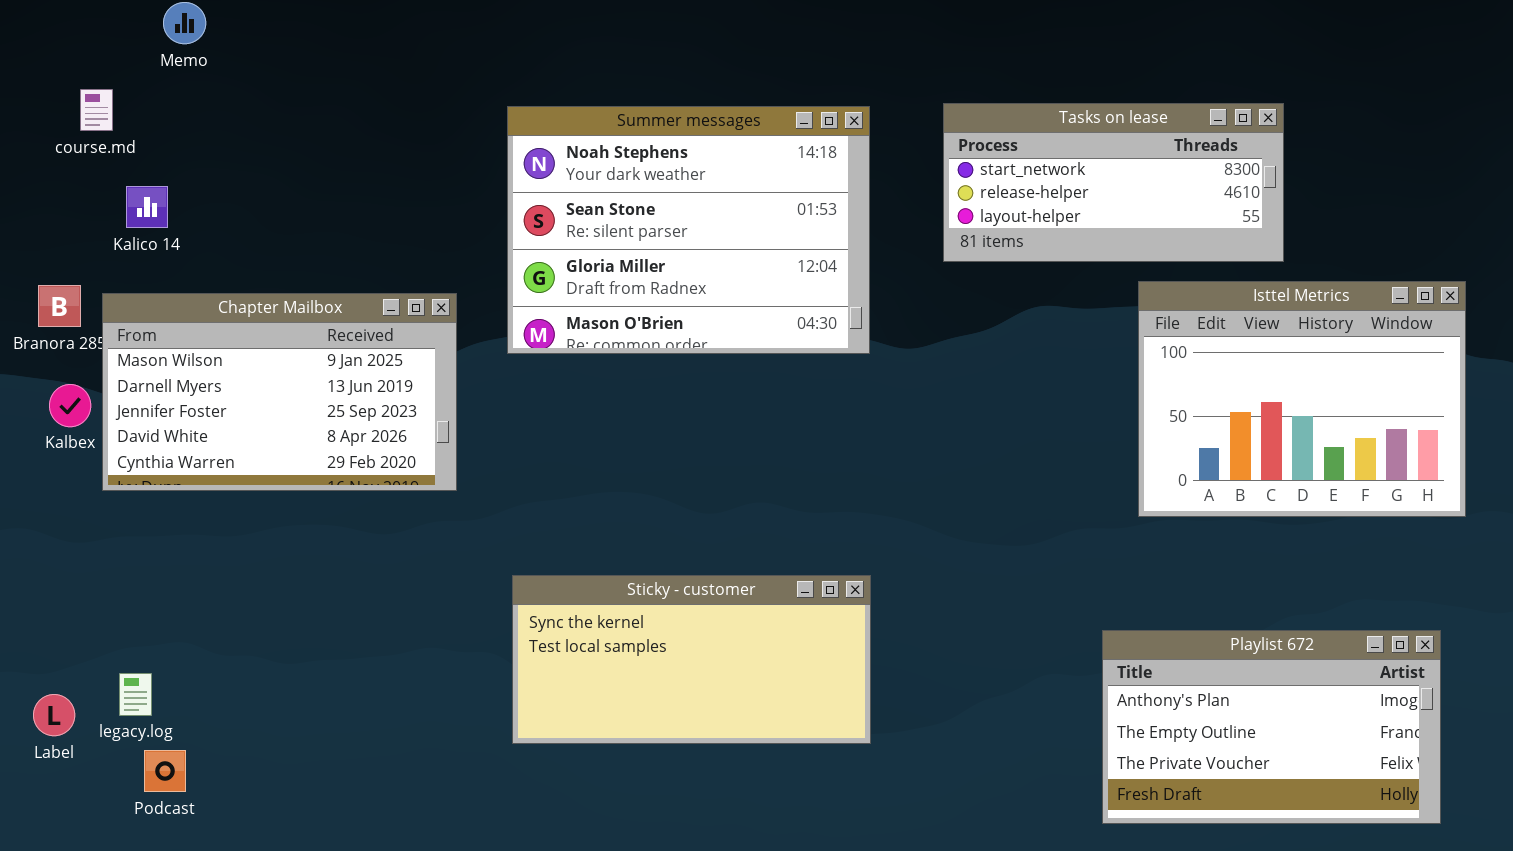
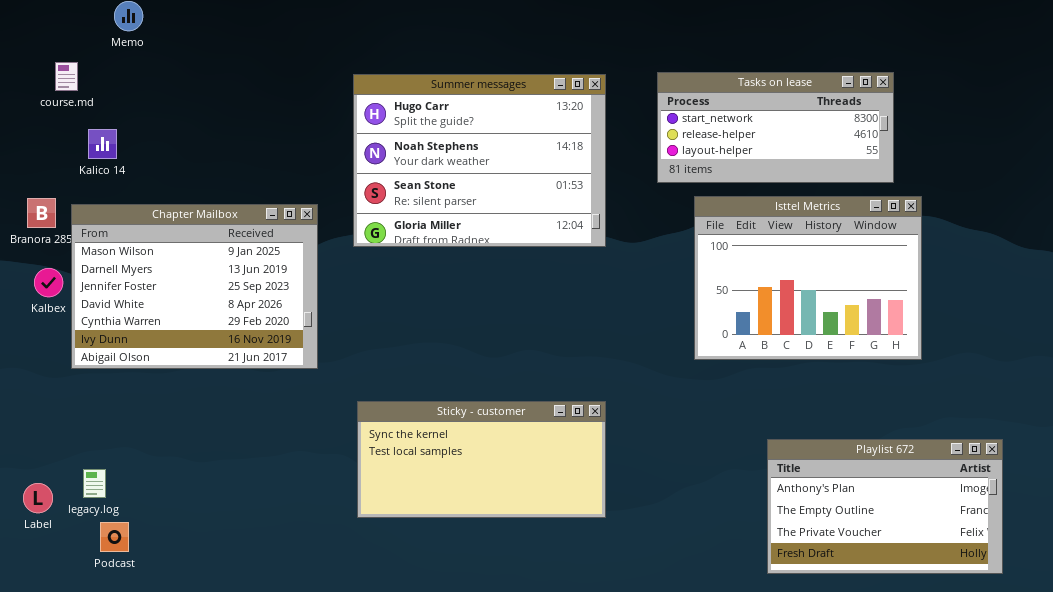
Summer messages: [507,106,870,354] -> [353,74,606,247], scrolled up 1 row
Isttel Metrics: [1138,281,1466,517] -> [694,196,922,360], moved
Chapter Mailbox: [102,293,457,491] -> [71,204,318,369], resized

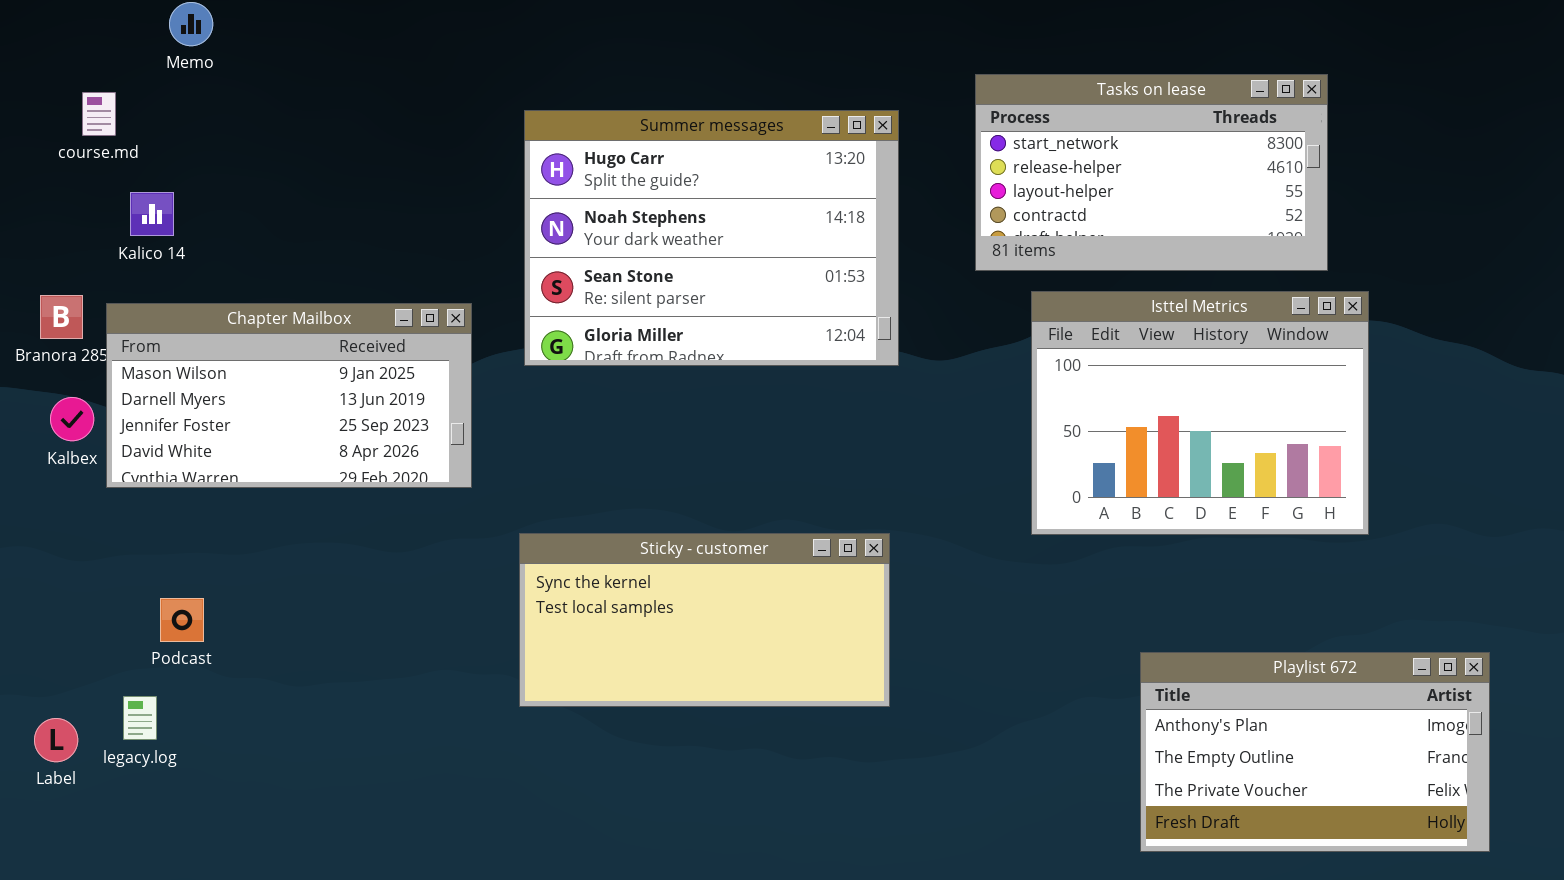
Tasks on lease: [657,72,894,183] -> [975,74,1328,271], resized
Chapter Mailbox: [71,204,318,369] -> [106,303,472,488], resized
Sticky - customer: [357,401,606,518] -> [519,533,890,707], moved
Podcast: [100,522,129,552] -> [160,598,204,642], moved

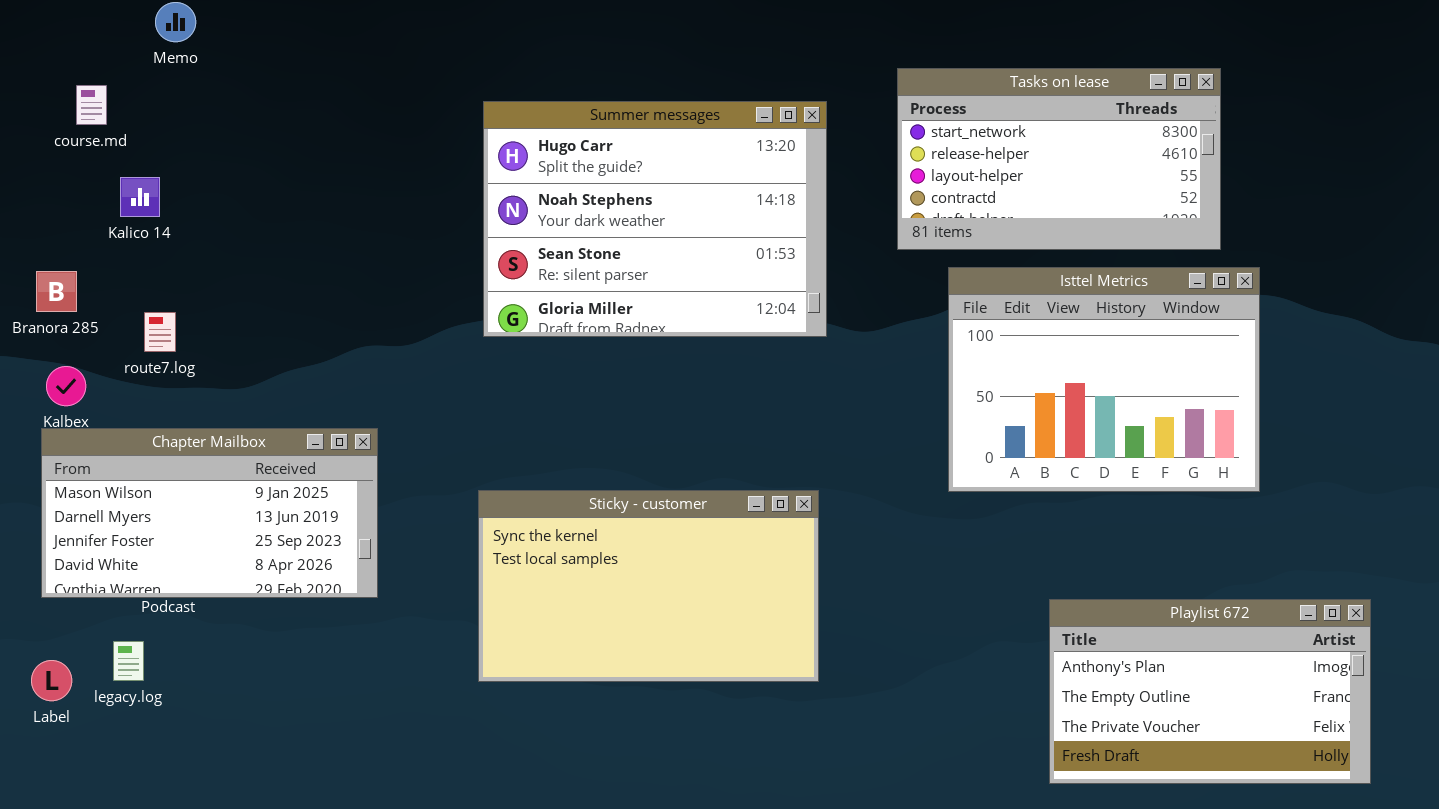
Chapter Mailbox: [106,303,472,488] -> [41,428,378,598], moved
Sticky - customer: [519,533,890,707] -> [478,490,819,682], resized

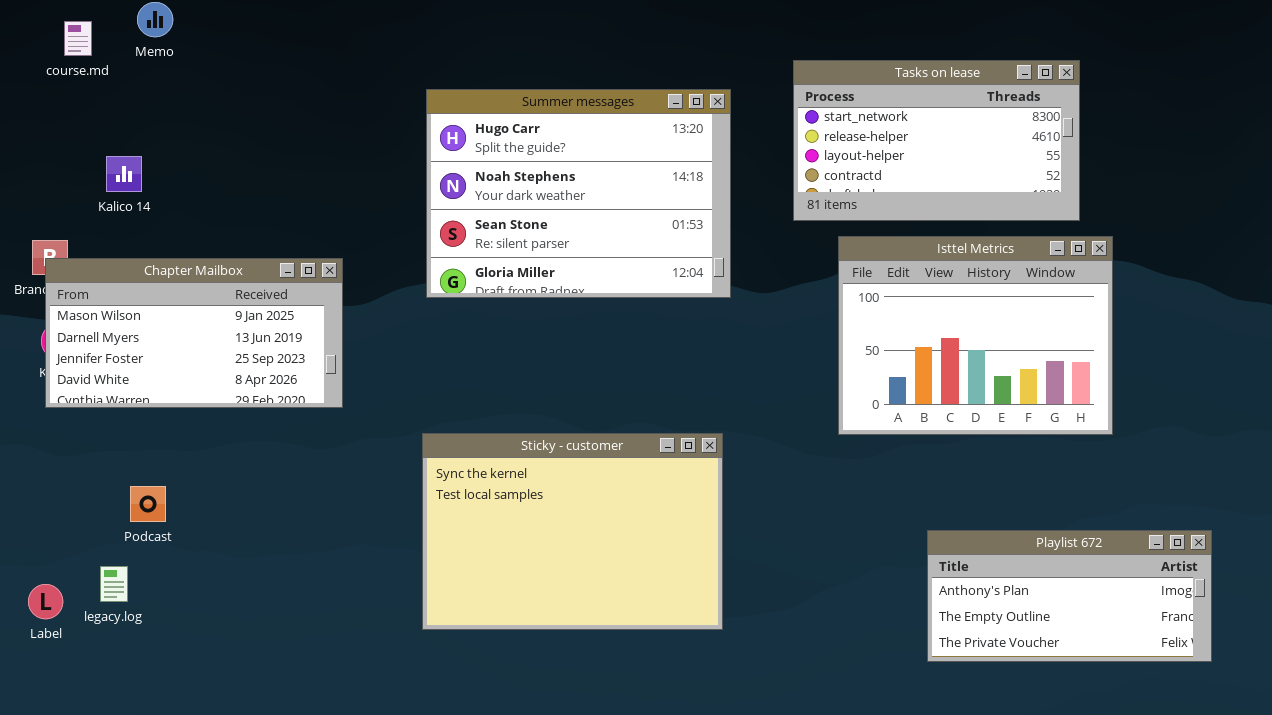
course.md: [76,85,107,125] -> [64,21,92,56], moved
Chapter Mailbox: [41,428,378,598] -> [45,258,343,408], moved
Sticky - customer: [478,490,819,682] -> [422,433,723,630], resized
Playlist 672: [1049,599,1371,784] -> [927,530,1212,662], resized

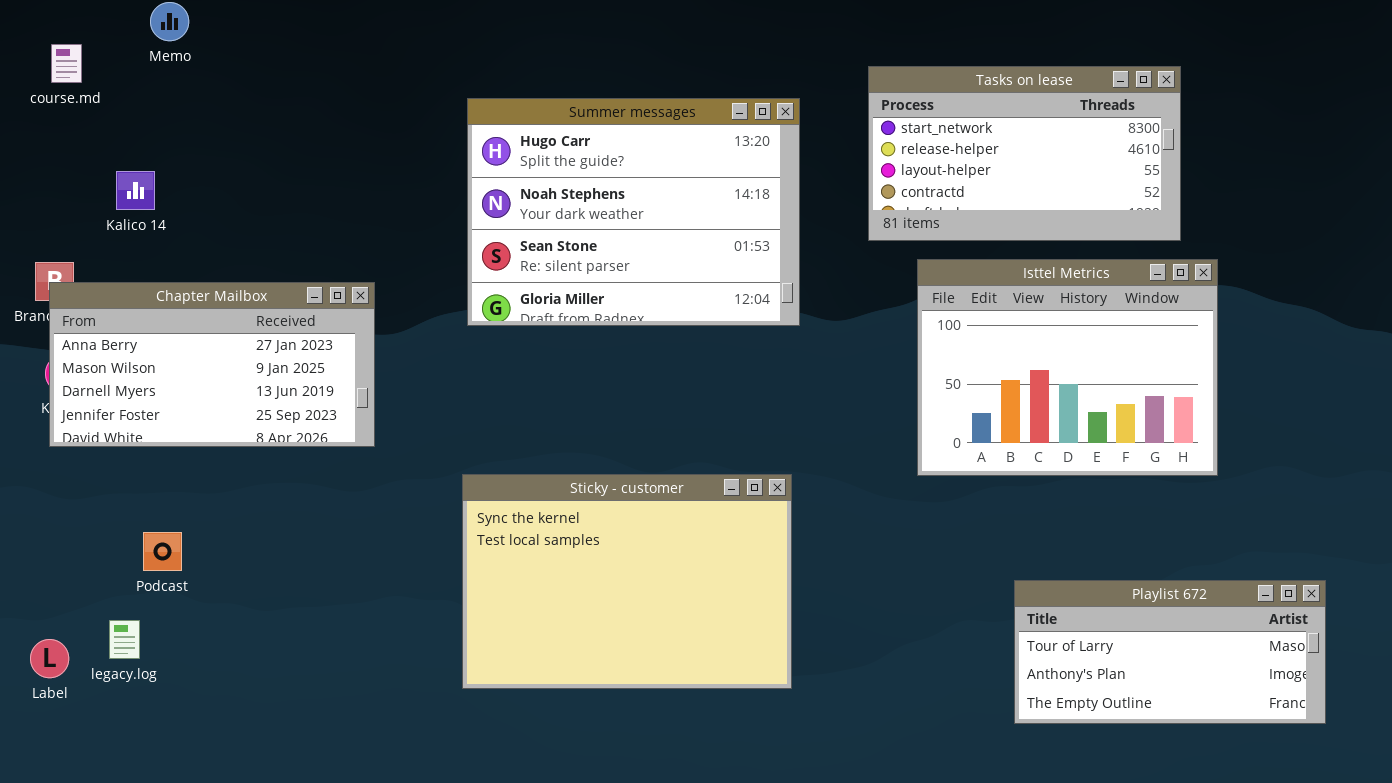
course.md: [64,21,92,56] -> [51,44,82,83], moved
Chapter Mailbox: [45,258,343,408] -> [49,282,375,447], scrolled up 1 row
Playlist 672: [927,530,1212,662] -> [1014,580,1326,724], scrolled up 1 row

